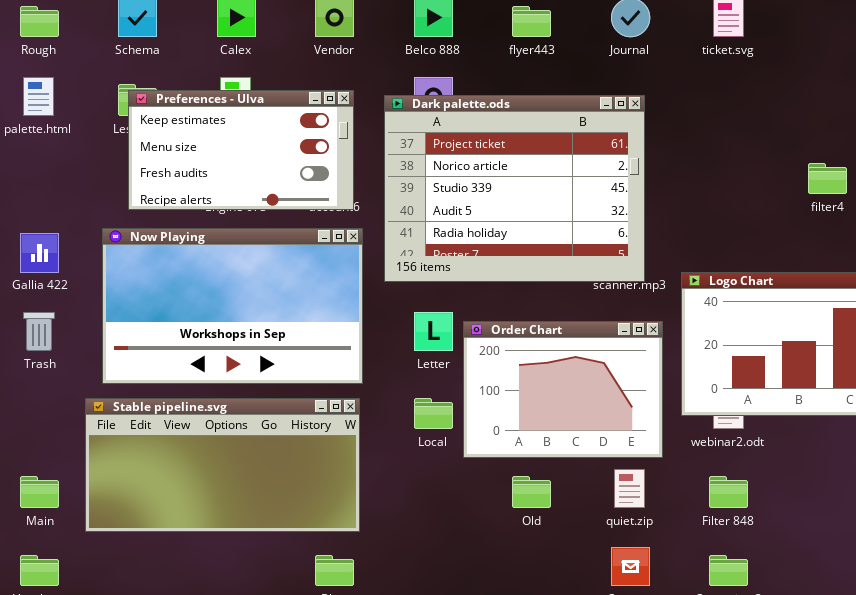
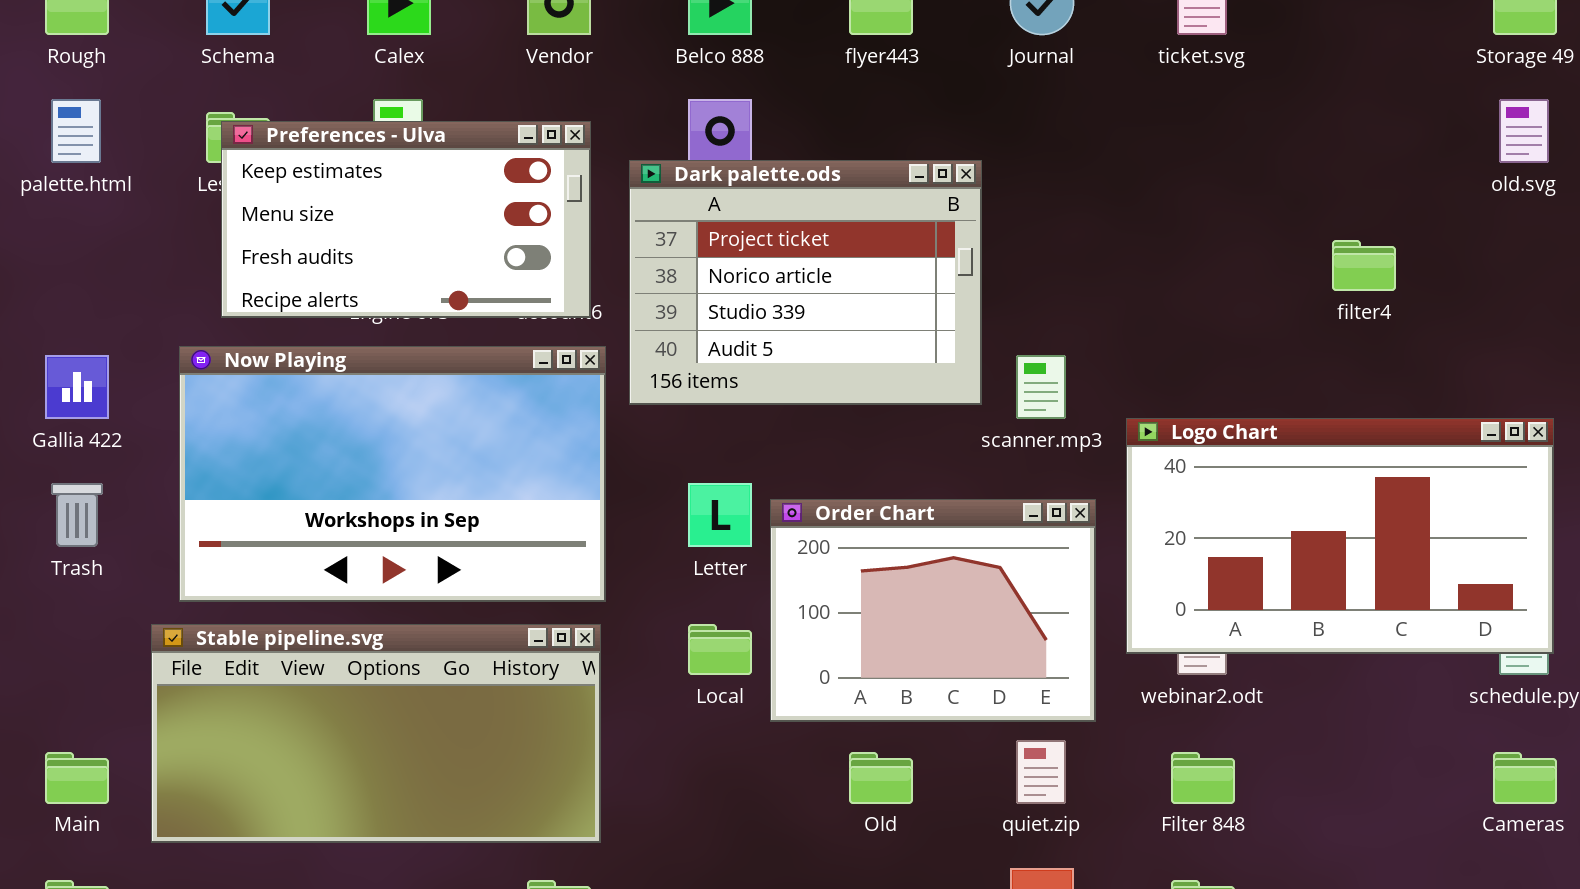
Dark palette.ods: [384,95,645,282] -> [629,160,982,405], moved, resized

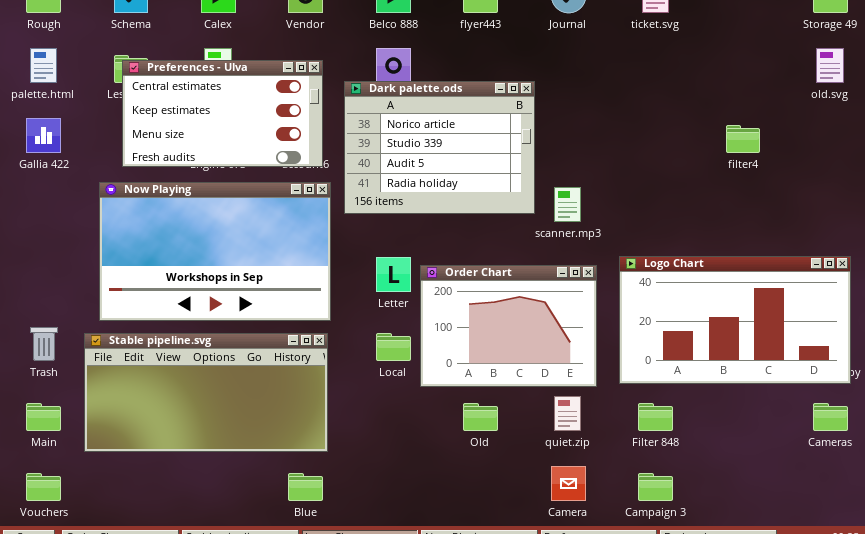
Preferences - Ulva: [221,121,591,318] -> [122,60,323,167], scrolled up 1 row
Dark palette.ods: [629,160,982,405] -> [344,81,535,214], scrolled down 1 row
Gallia 422: [45,355,109,419] -> [26,118,61,153], moved
Logo Chart: [1126,418,1554,654] -> [619,256,851,384], moved
Trash: [51,483,103,547] -> [30,327,58,361], moved

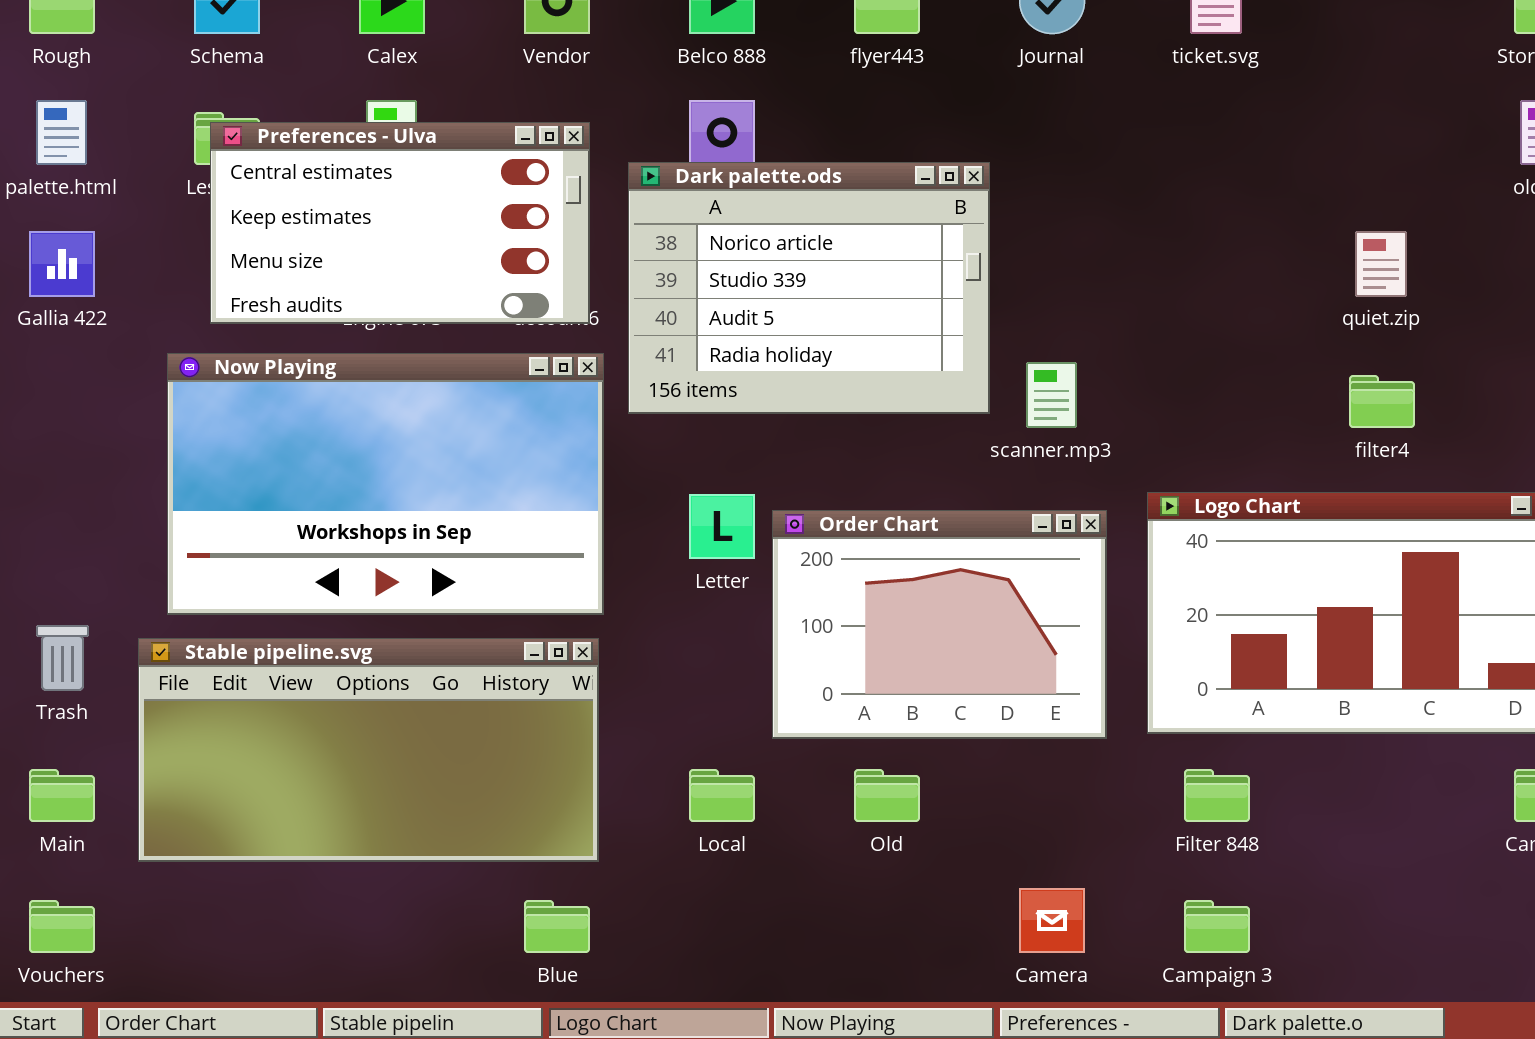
filter4: [726,125,760,153] -> [1349,375,1415,428], moved
Local: [376,333,411,361] -> [689,769,755,822], moved
quiet.zip: [554,396,581,431] -> [1355,231,1407,297], moved

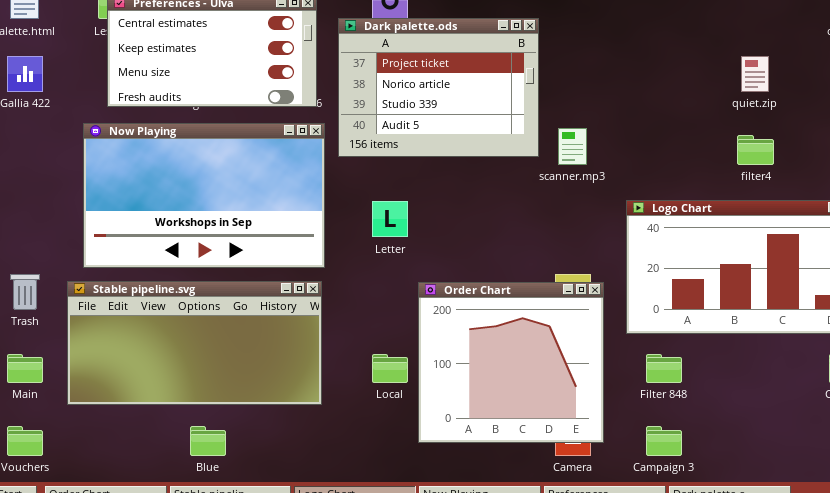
Dark palette.ods: [628,162,990,414] -> [338,18,539,157], scrolled up 1 row
Order Chart: [772,510,1107,739] -> [418,282,604,443], moved, resized
Blue: [524,900,590,953] -> [190,426,226,456], moved

